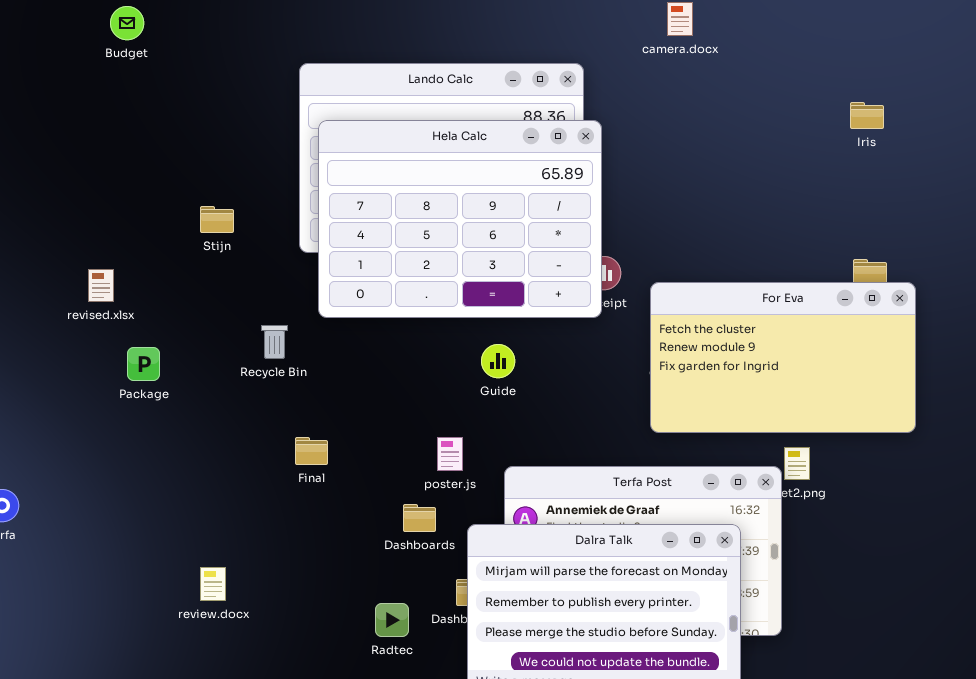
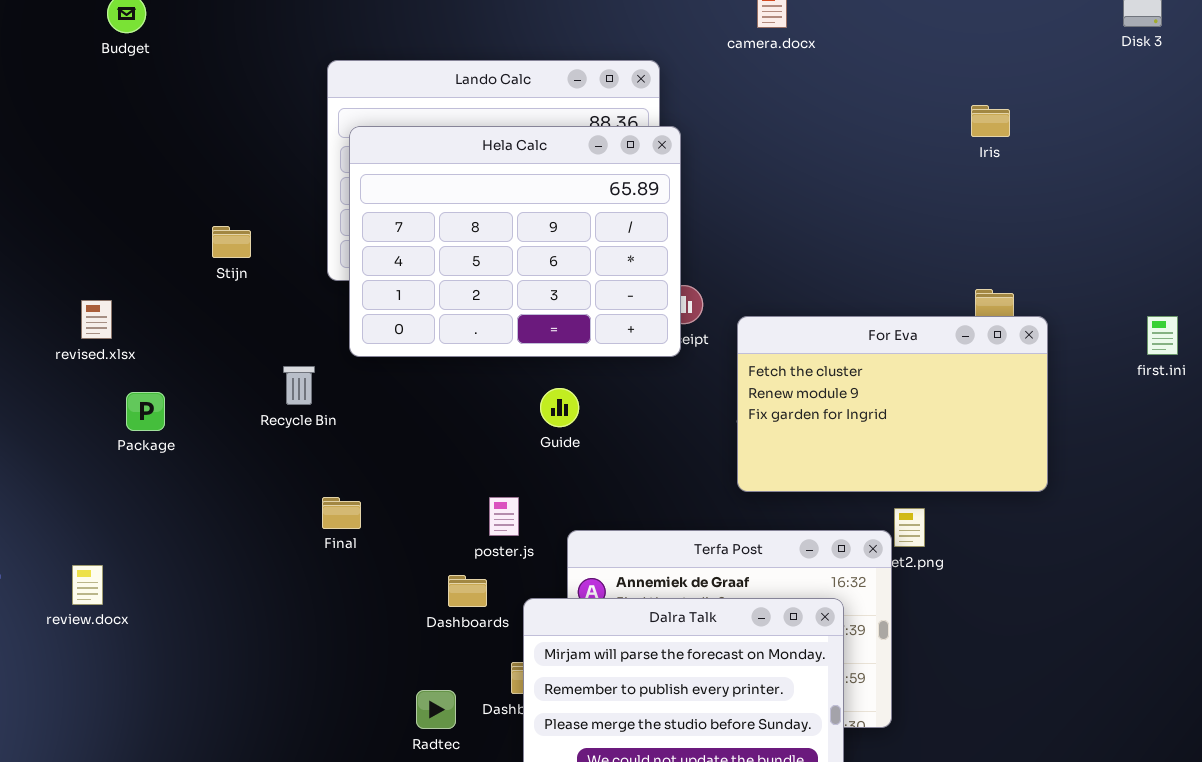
review.docx: [200,567,226,601] -> [72,565,103,605], moved

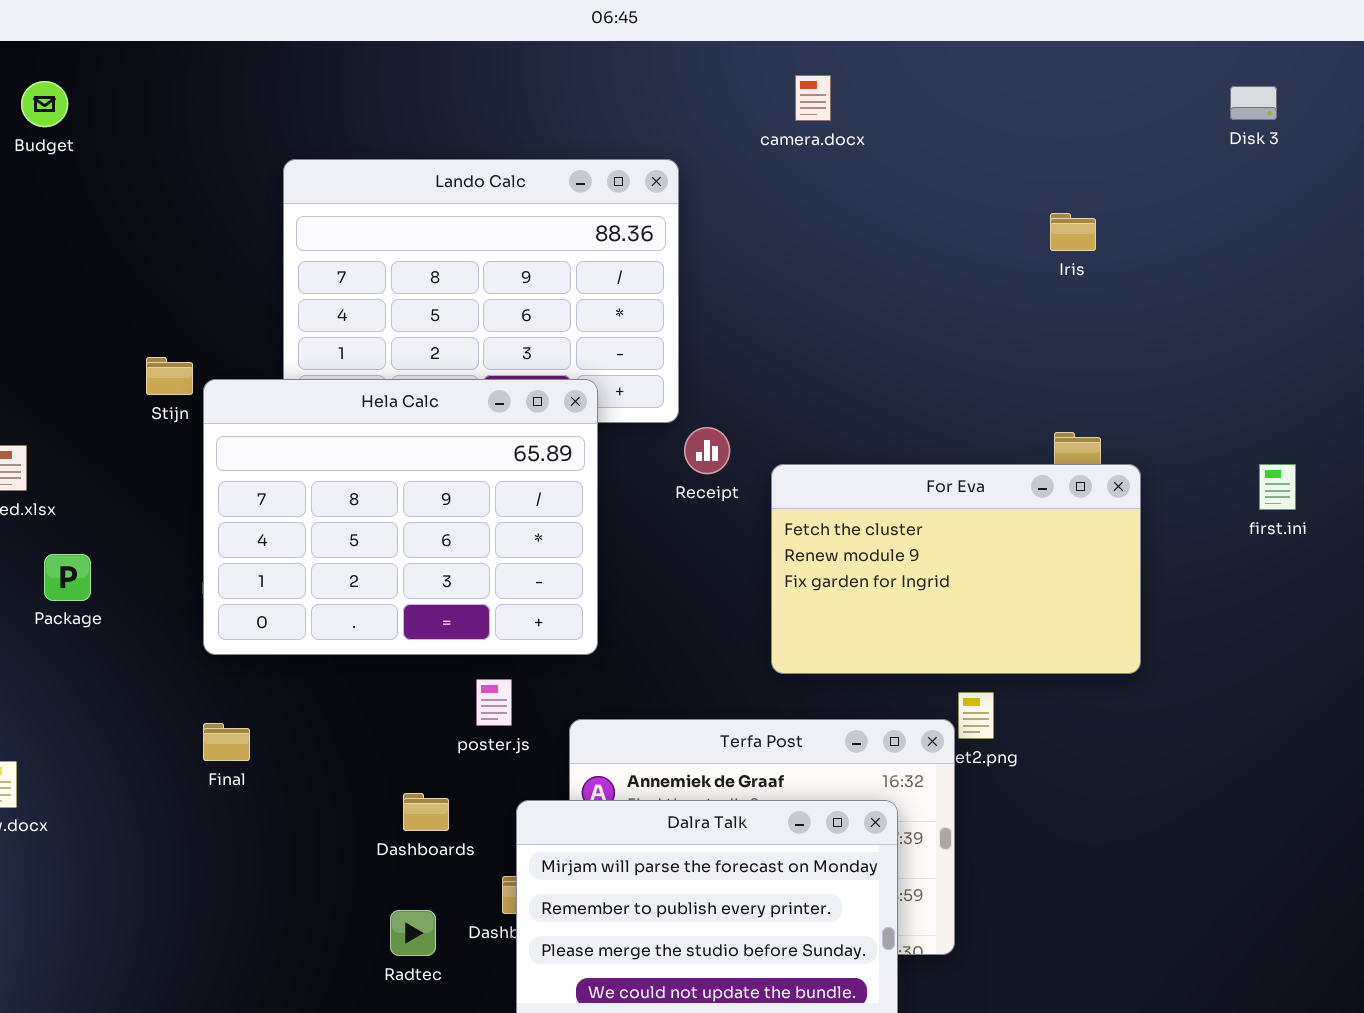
Hela Calc: [349,126,681,357] -> [203,379,598,655], moved
Final: [322,497,361,529] -> [203,723,250,761], moved
Dashboards: [448,575,487,607] -> [403,793,449,831], moved

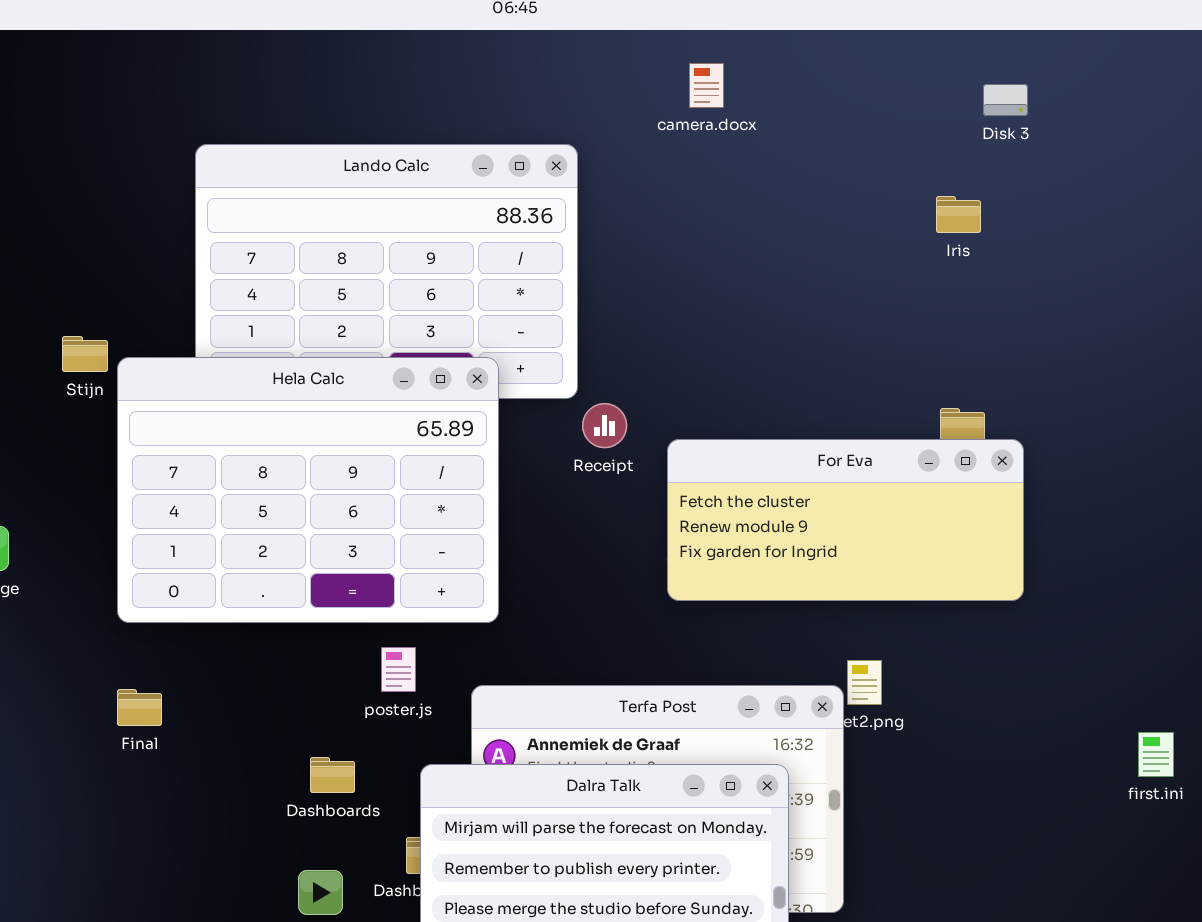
Disk 3: [1230,86,1277,120] -> [983,84,1028,116], moved
For Eva: [771,464,1141,674] -> [667,439,1024,601], resized
first.ini: [1259,464,1296,510] -> [1138,732,1174,777], moved

